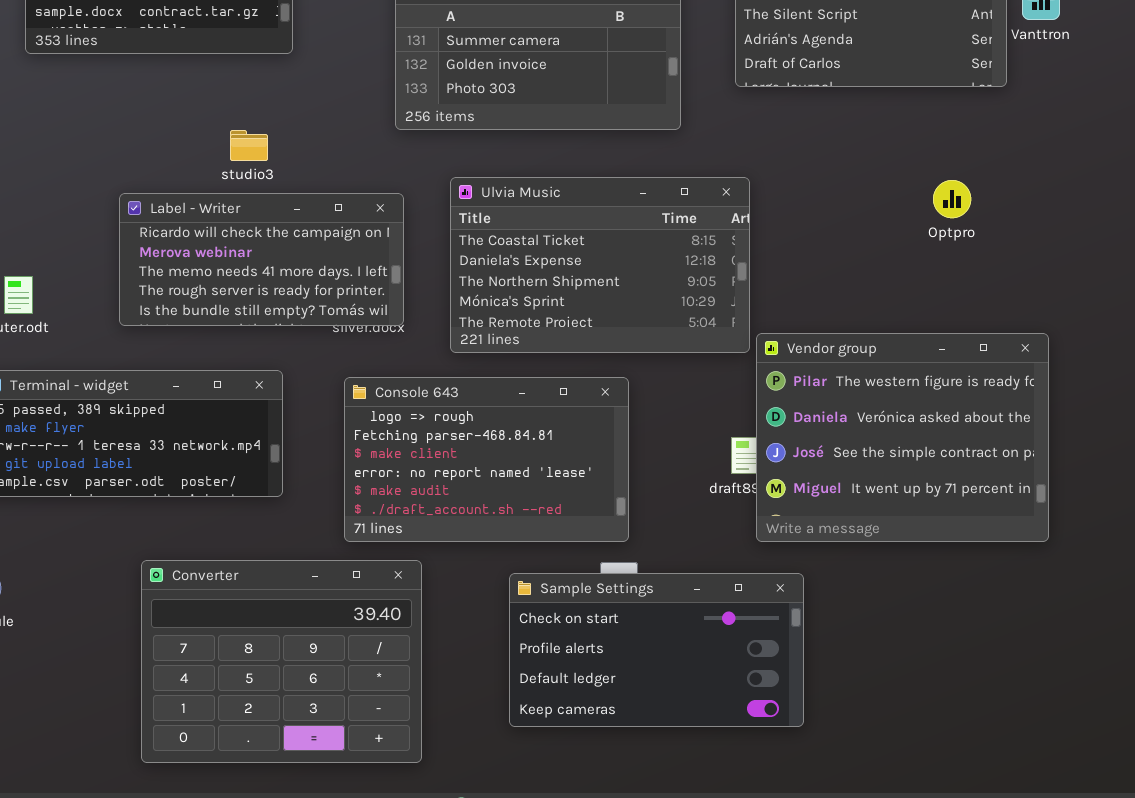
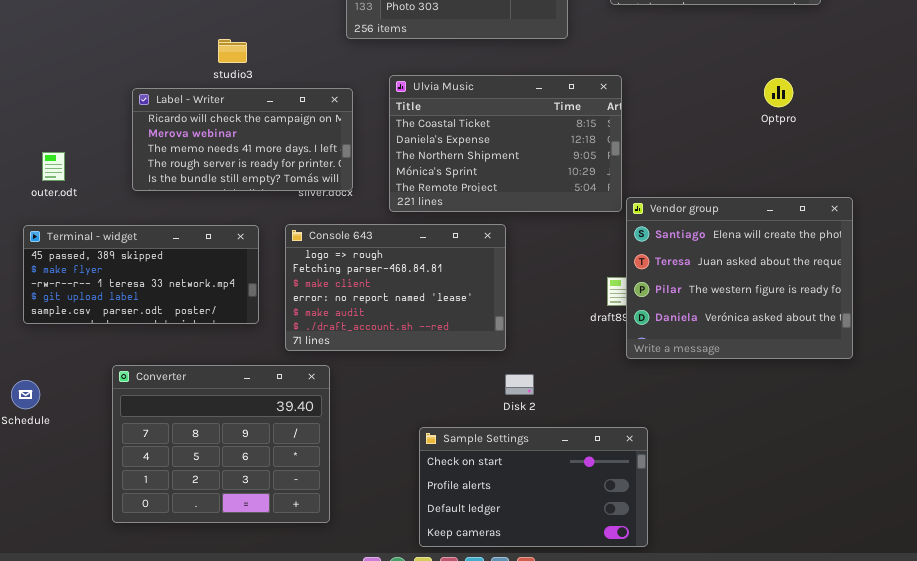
Vendor group: [756,333,1049,542] -> [626,197,853,359], scrolled up 2 rows
Console 643: [344,377,629,542] -> [285,224,506,351], moved
Converter: [141,560,422,763] -> [112,365,330,523], moved
Sample Settings: [509,573,804,727] -> [419,427,648,547], moved

